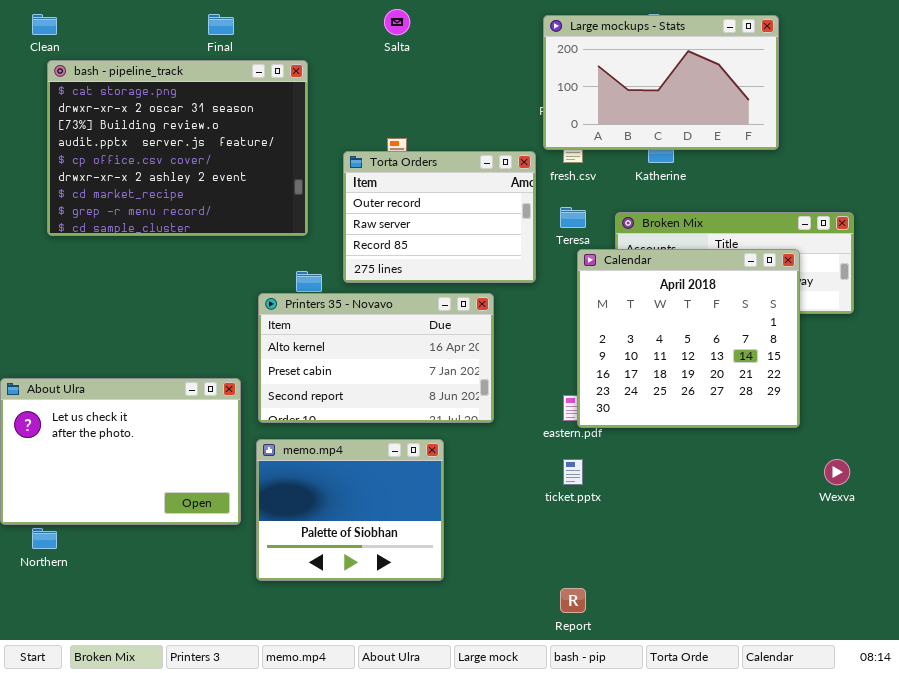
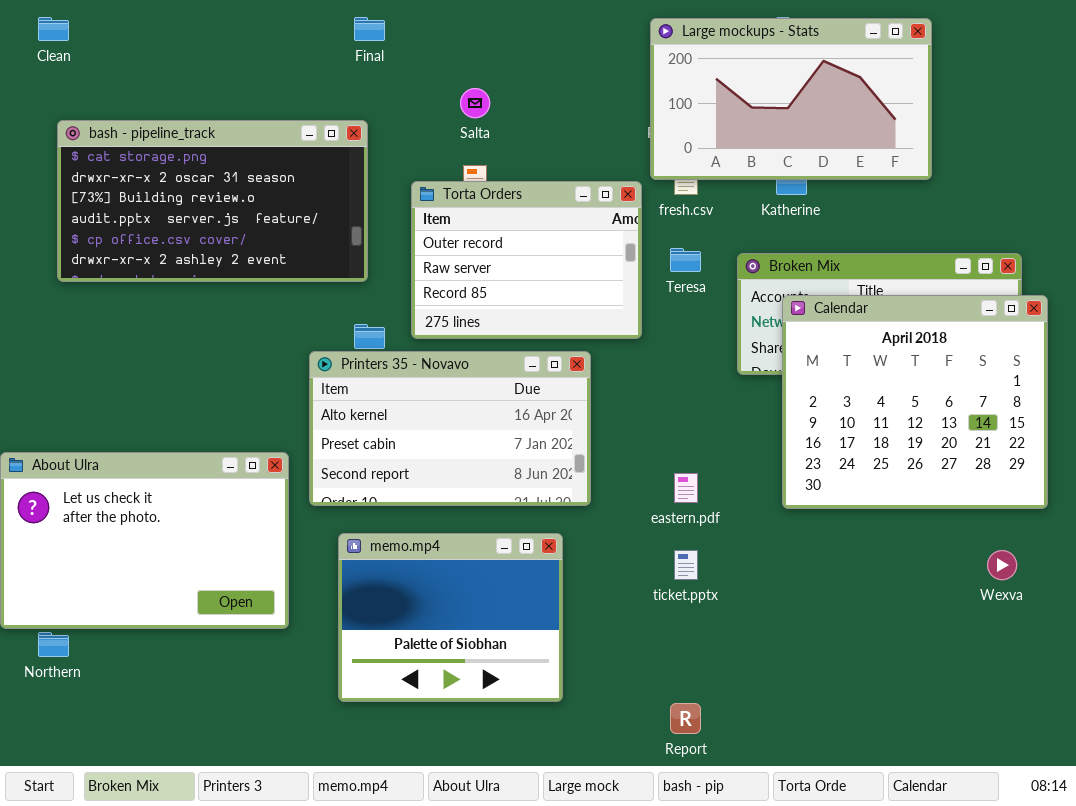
Salta: [384,9,410,35] -> [460,88,490,118], moved
Final: [208,14,234,35] -> [354,17,385,41], moved
bash - pipeline_track: [47,60,308,236] -> [57,120,368,282], resized
Calendar: [577,249,800,428] -> [782,295,1048,509], moved
memo.mp4: [256,439,444,581] -> [338,533,563,702], moved

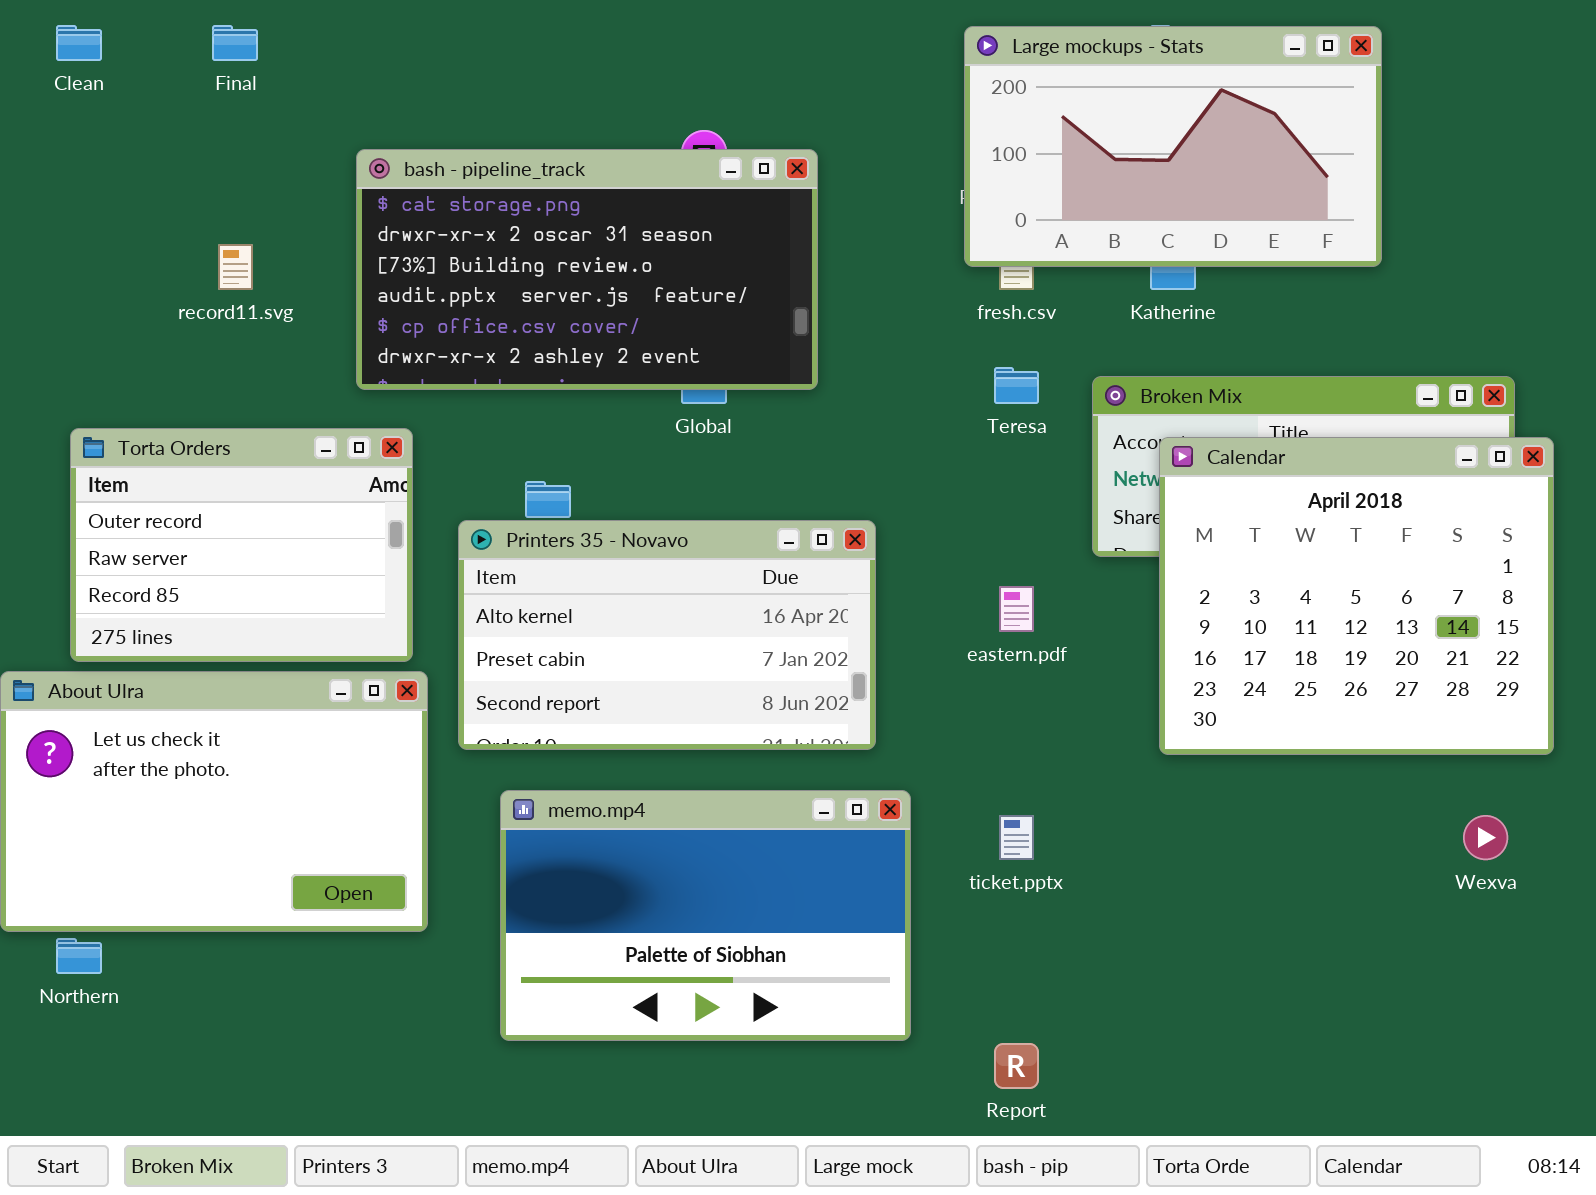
Final: [354,17,385,41] -> [212,25,258,61], moved
bash - pipeline_track: [57,120,368,282] -> [356,149,818,390], moved
Torta Orders: [411,181,642,339] -> [70,428,413,662], moved
eastern.pdf: [674,473,698,503] -> [999,586,1034,632], moved
memo.mp4: [338,533,563,702] -> [500,790,911,1041], resized

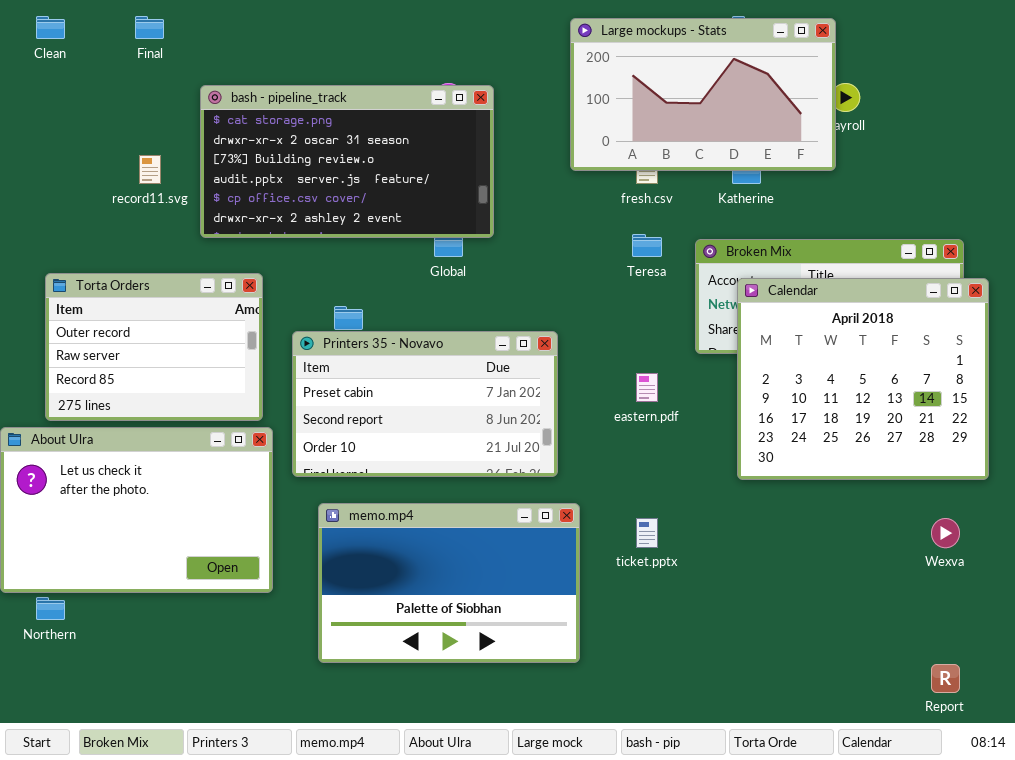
Large mockups - Stats: [964,26,1382,267] -> [570,18,836,171], moved
bash - pipeline_track: [356,149,818,390] -> [200,85,494,238], moved
Printers 35 - Novavo: [458,520,876,750] -> [292,331,558,477], scrolled down 1 row
Report: [994,1043,1039,1089] -> [931,664,960,693], moved

